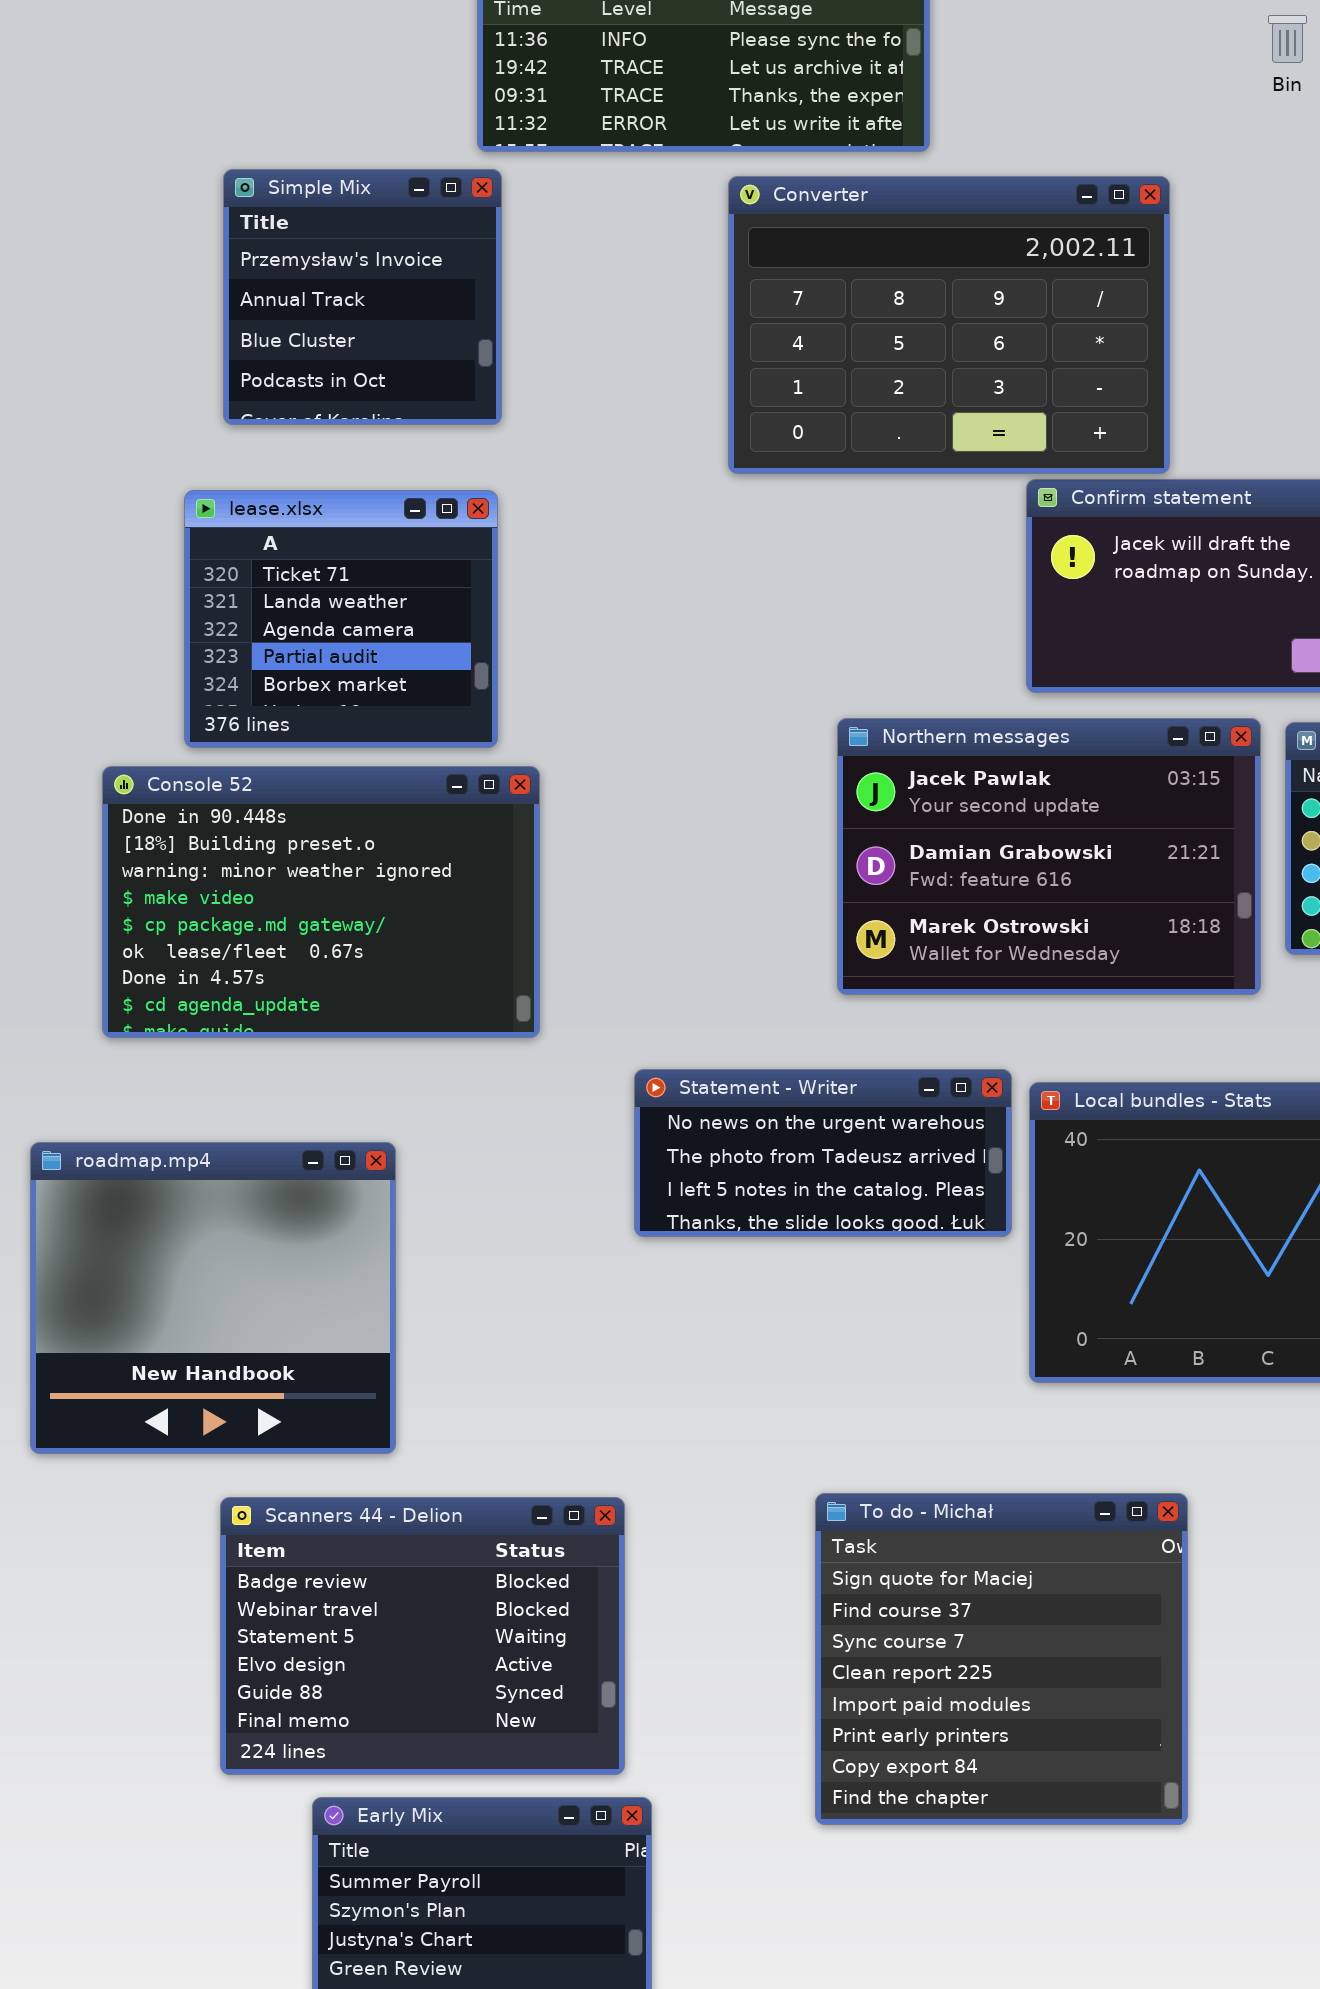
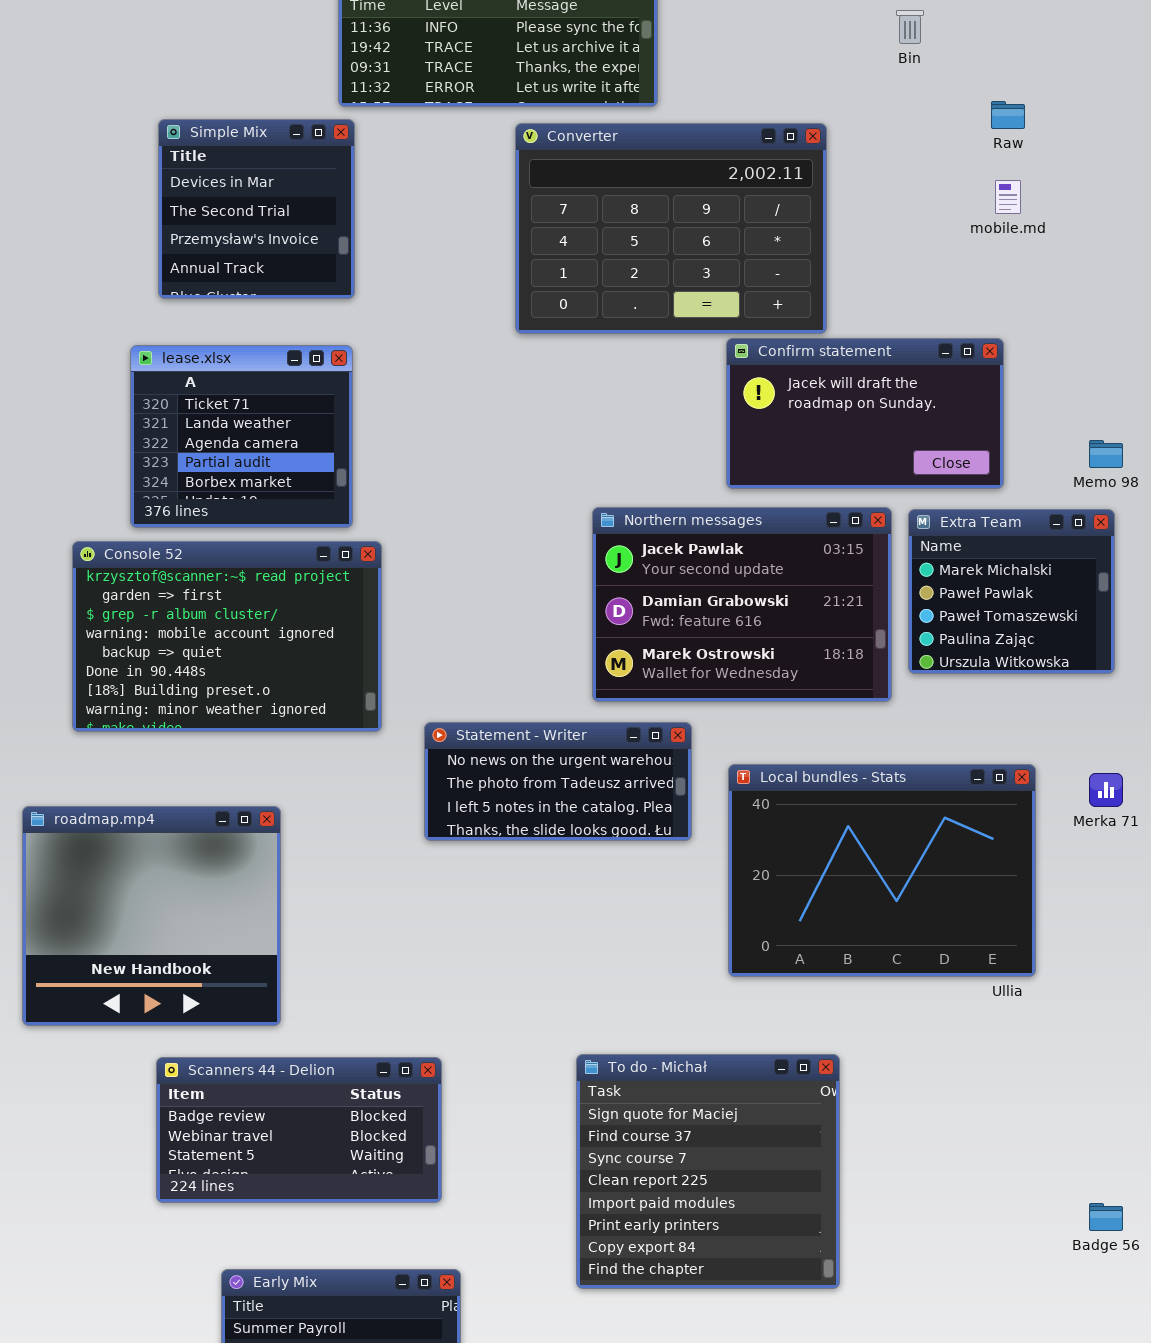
Simple Mix: [223,169,502,425] -> [158,119,355,299], scrolled up 2 rows
Console 52: [102,766,540,1038] -> [72,541,382,732], scrolled up 5 rows
Statement - Writer: [634,1069,1012,1237] -> [424,722,692,841], moved
Scanners 44 - Delion: [220,1497,625,1775] -> [156,1057,442,1203], resized

